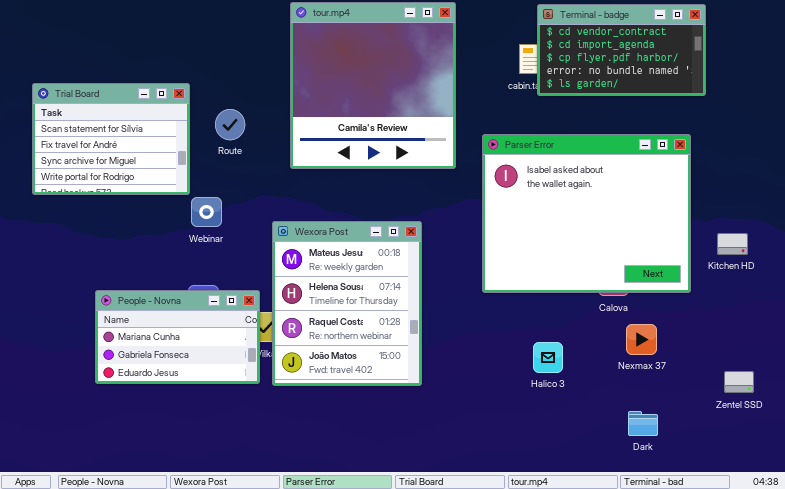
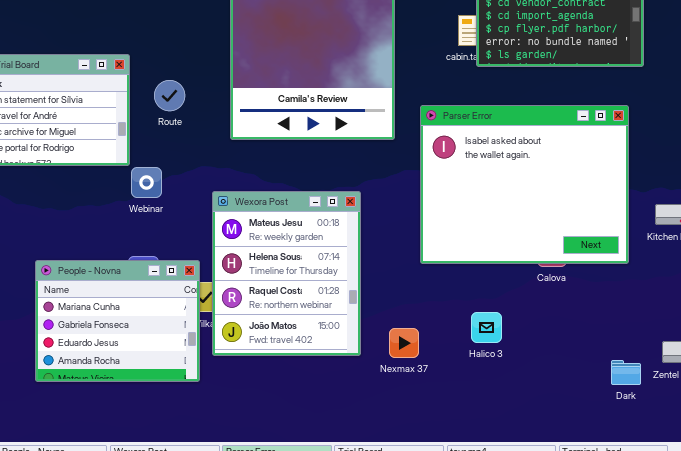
People - Novna: [95,290,260,384] -> [35,260,200,382], resized
Nexmax 37: [626,324,657,355] -> [389,328,419,358], moved
Dark: [628,411,658,436] -> [611,360,641,385], moved

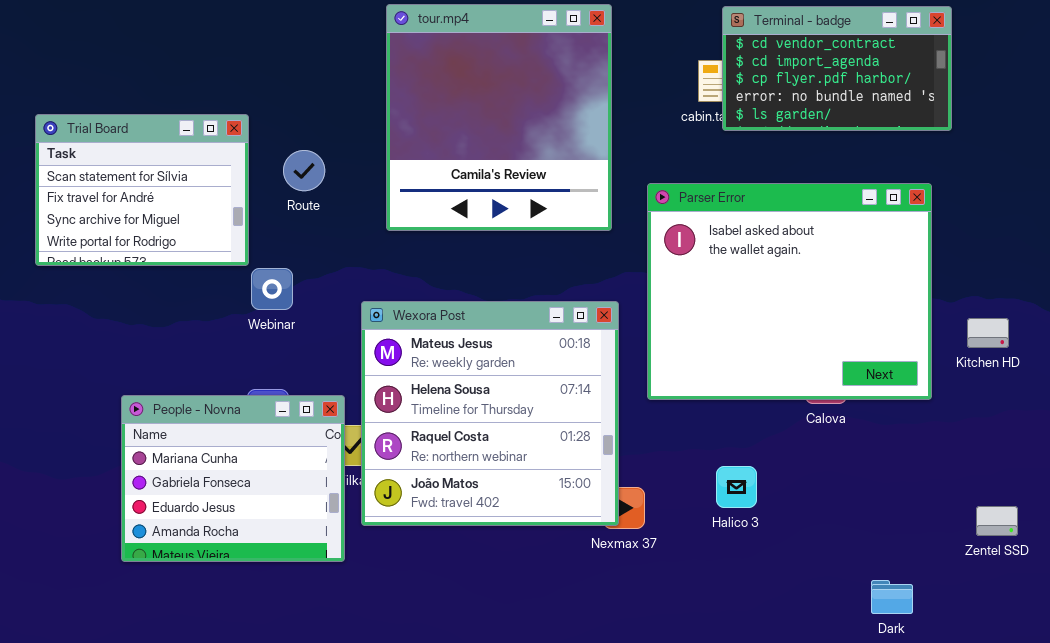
Wexora Post: [212,191,361,356] -> [361,301,619,526], resized
Dark: [611,360,641,385] -> [871,580,913,614], moved

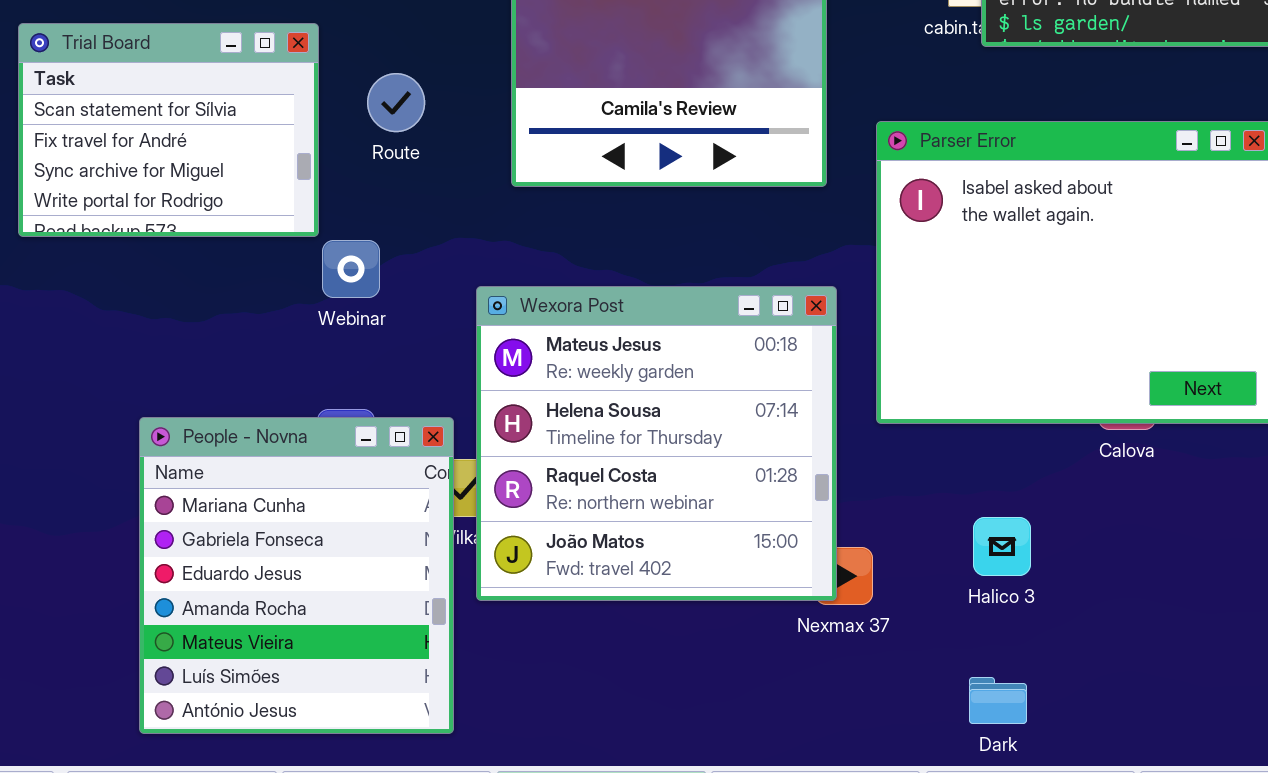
People - Novna: [121,395,345,562] -> [139,417,454,734], resized
Dark: [871,580,913,614] -> [969,677,1027,724], moved

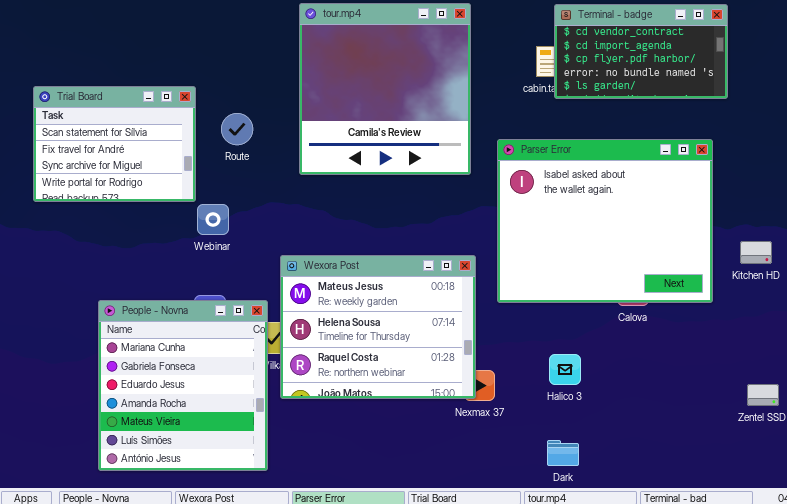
Wexora Post: [476,286,837,601] -> [280,255,476,399], resized

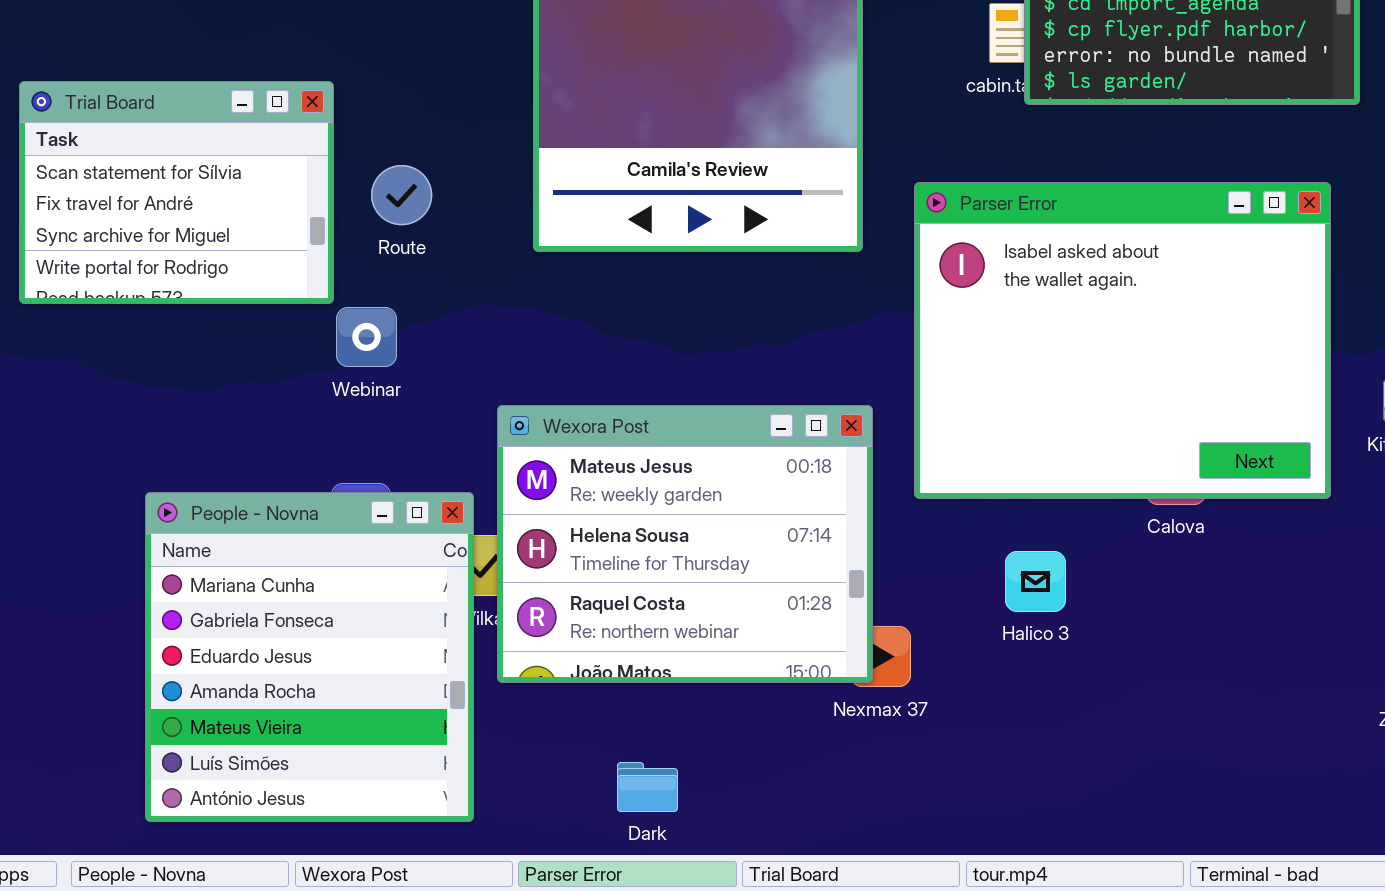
Route: [221,113,253,145] -> [371,165,432,225], moved
Halico 3: [549,354,581,385] -> [1005,551,1066,612], moved
Dark: [547,440,579,466] -> [617,762,678,812], moved

